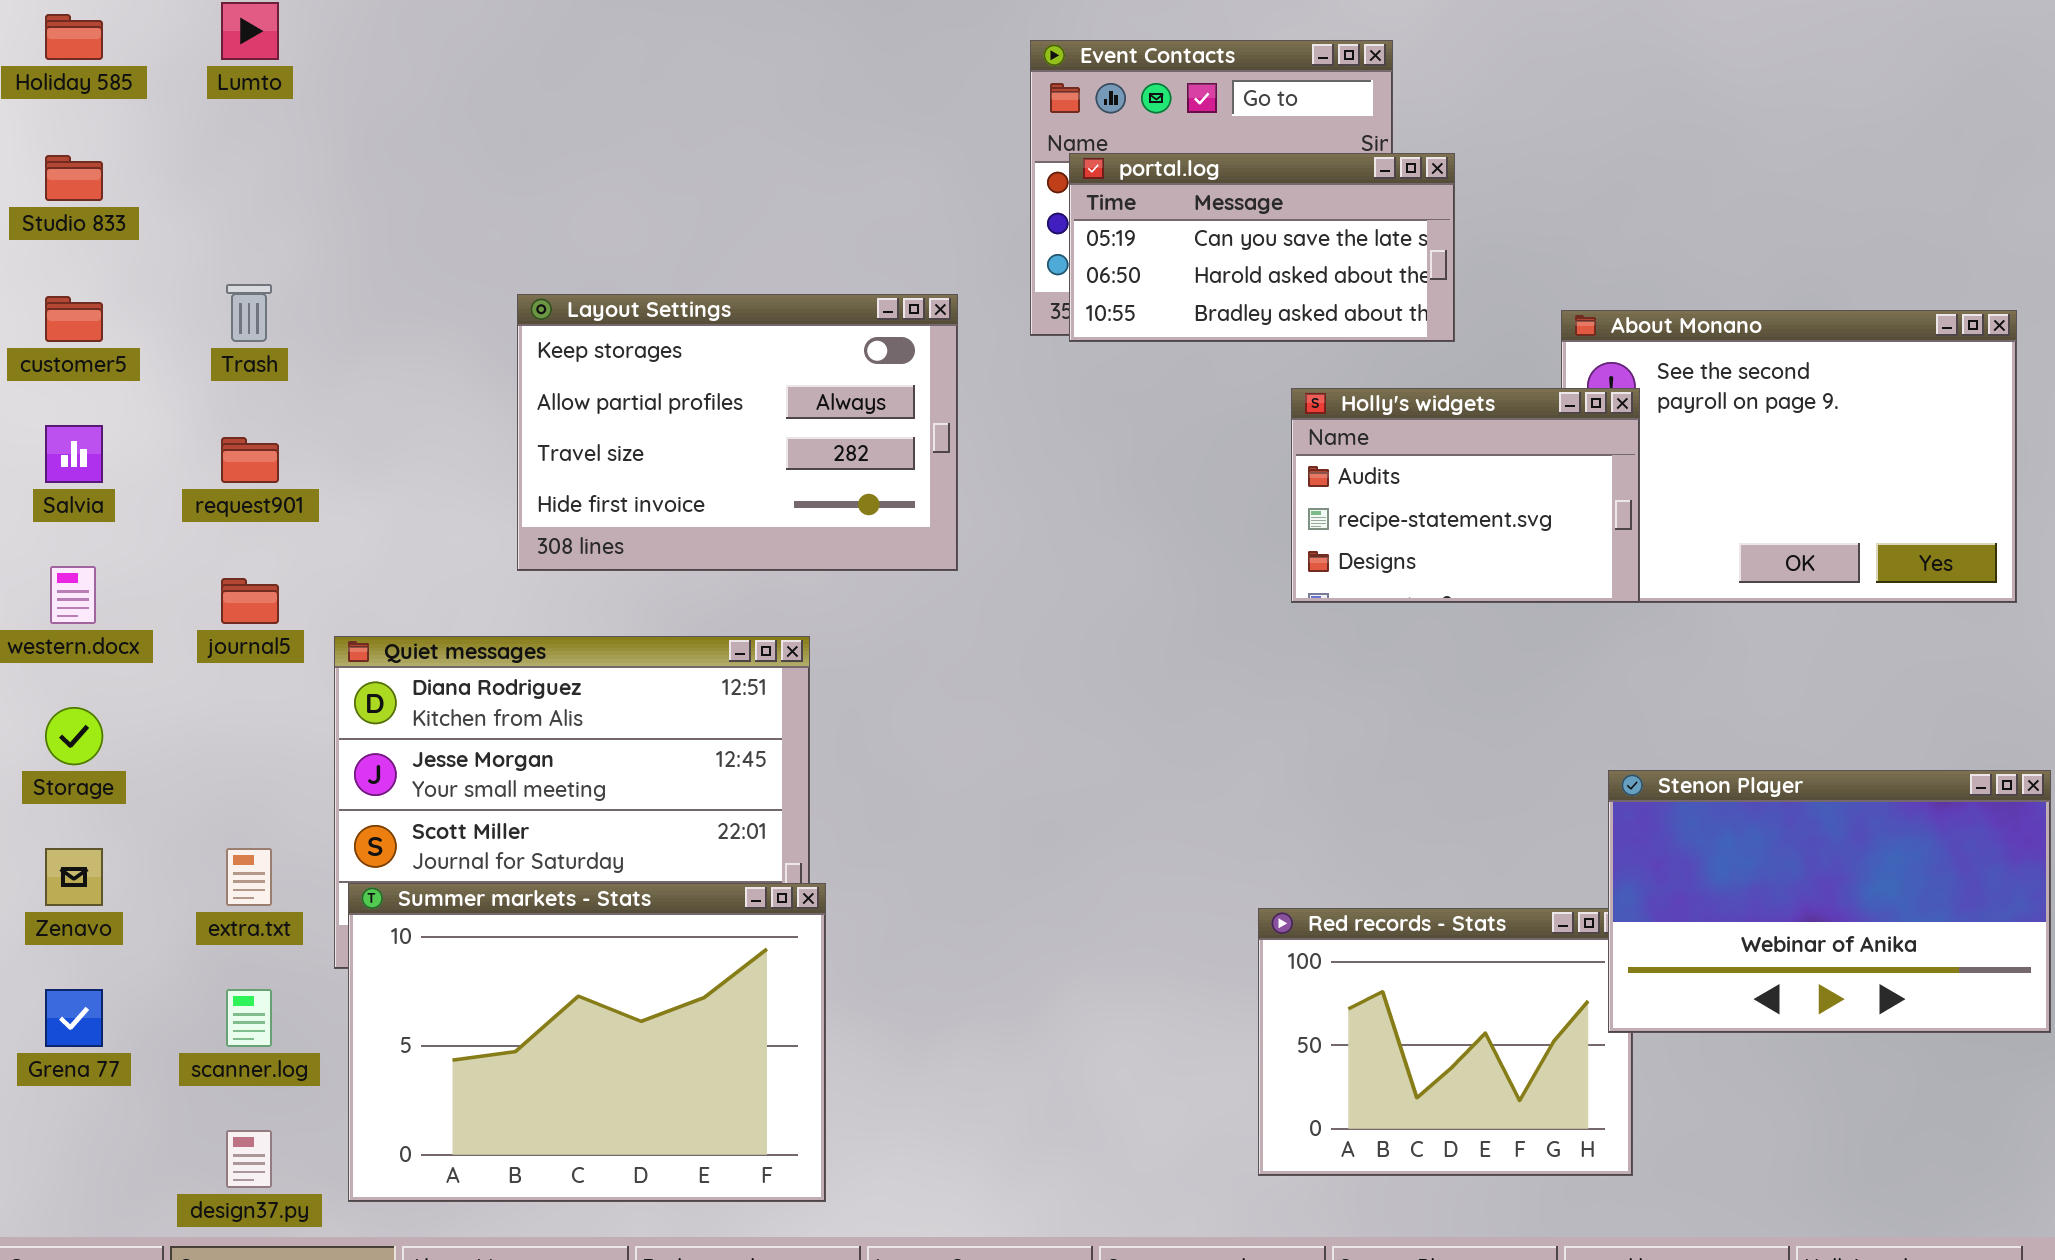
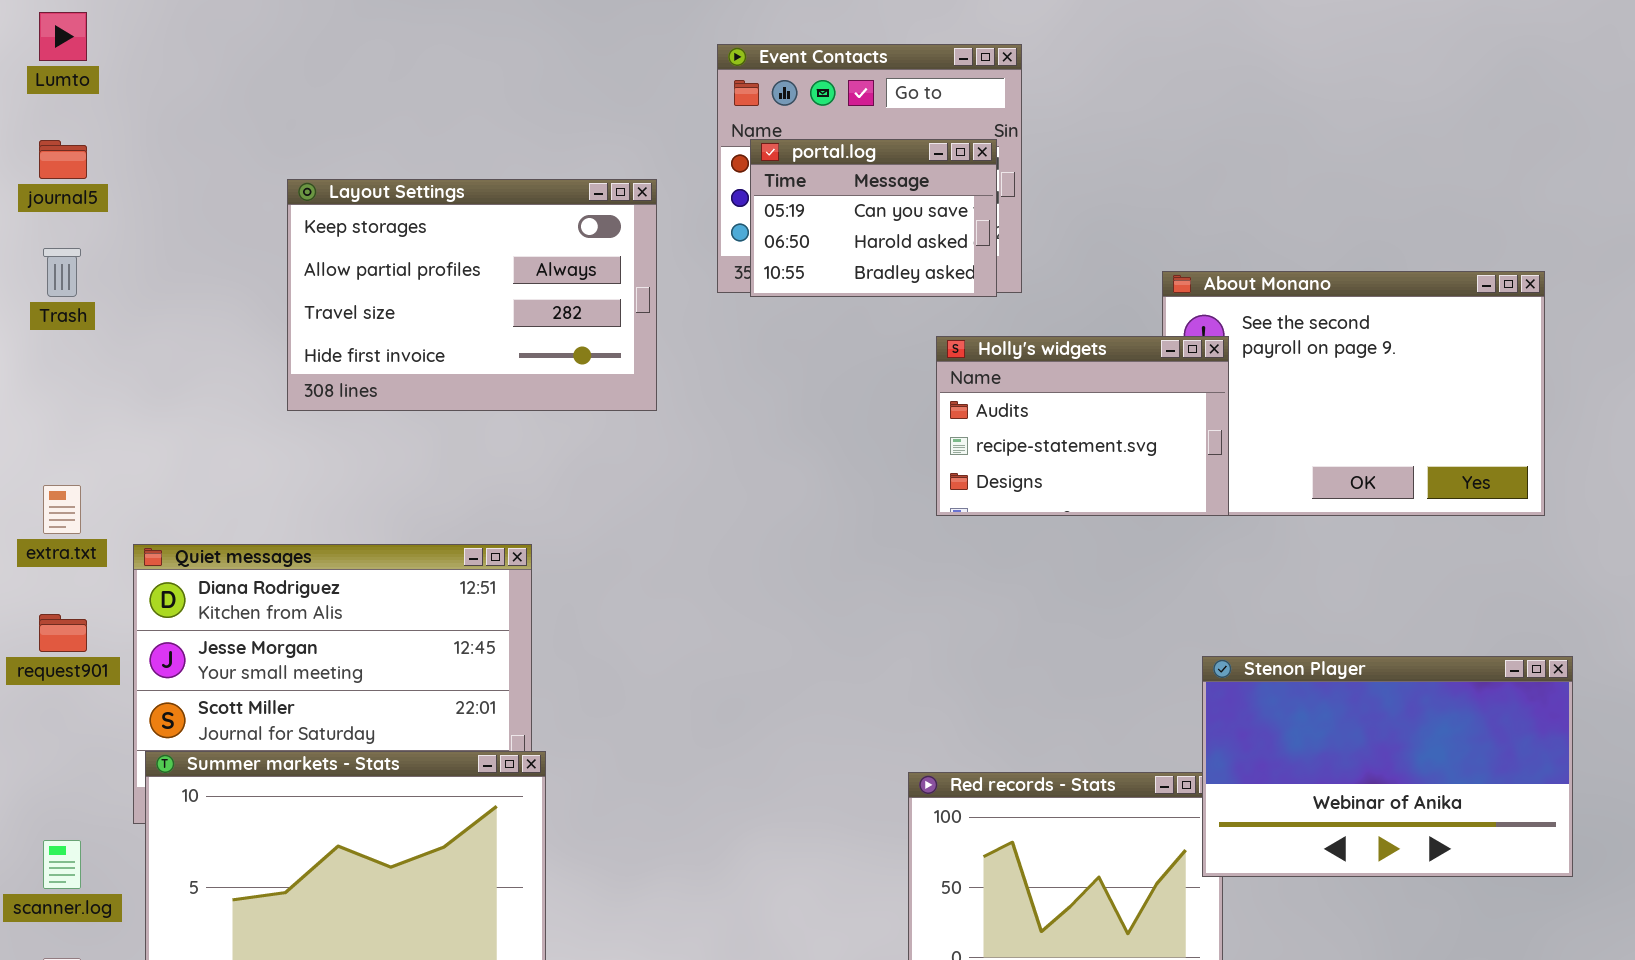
portal.log: [1069,153,1455,342] -> [750,139,997,297], resized
Layout Settings: [517,294,958,571] -> [287,179,657,411], moved
request901: [221,437,279,483] -> [39,614,87,652], moved
journal5: [221,578,279,624] -> [39,140,87,179], moved
extra.txt: [226,848,272,906] -> [43,485,81,534], moved

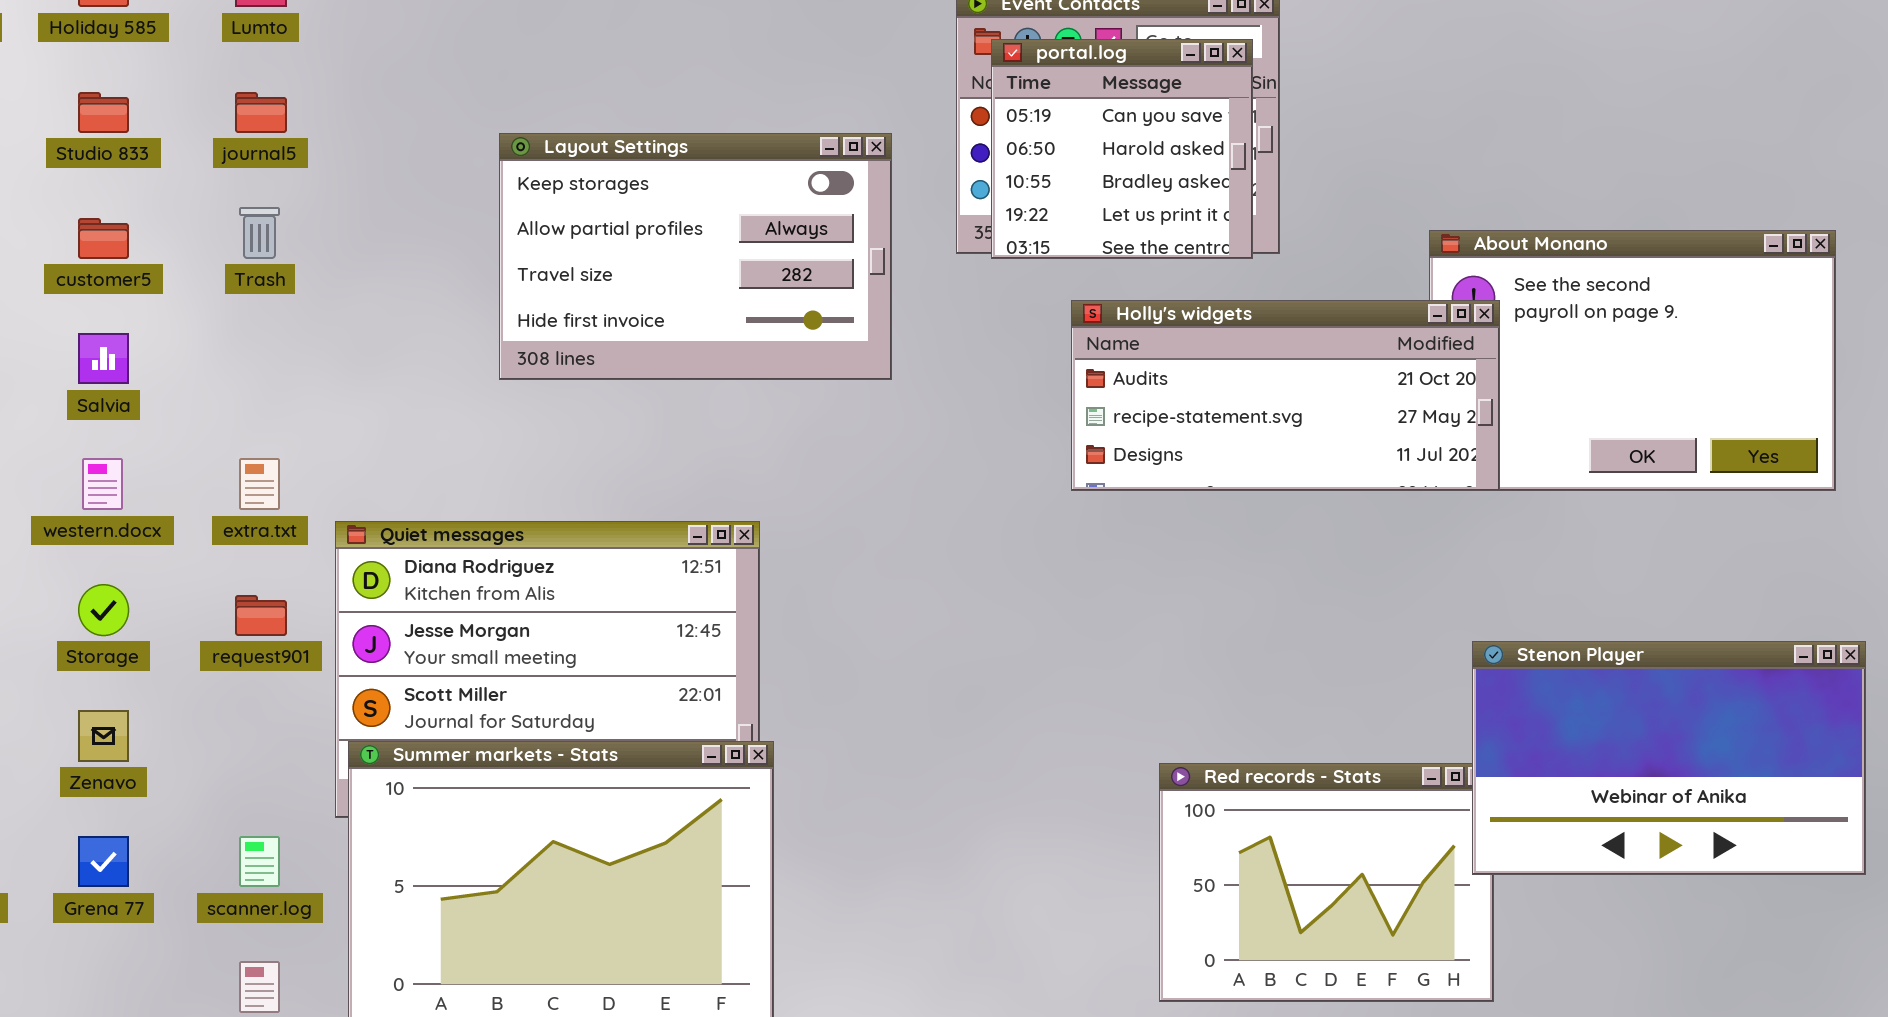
portal.log: [750,139,997,297] -> [991,39,1253,259], resized
Holly's widgets: [936,336,1229,516] -> [1071,300,1500,491], resized

